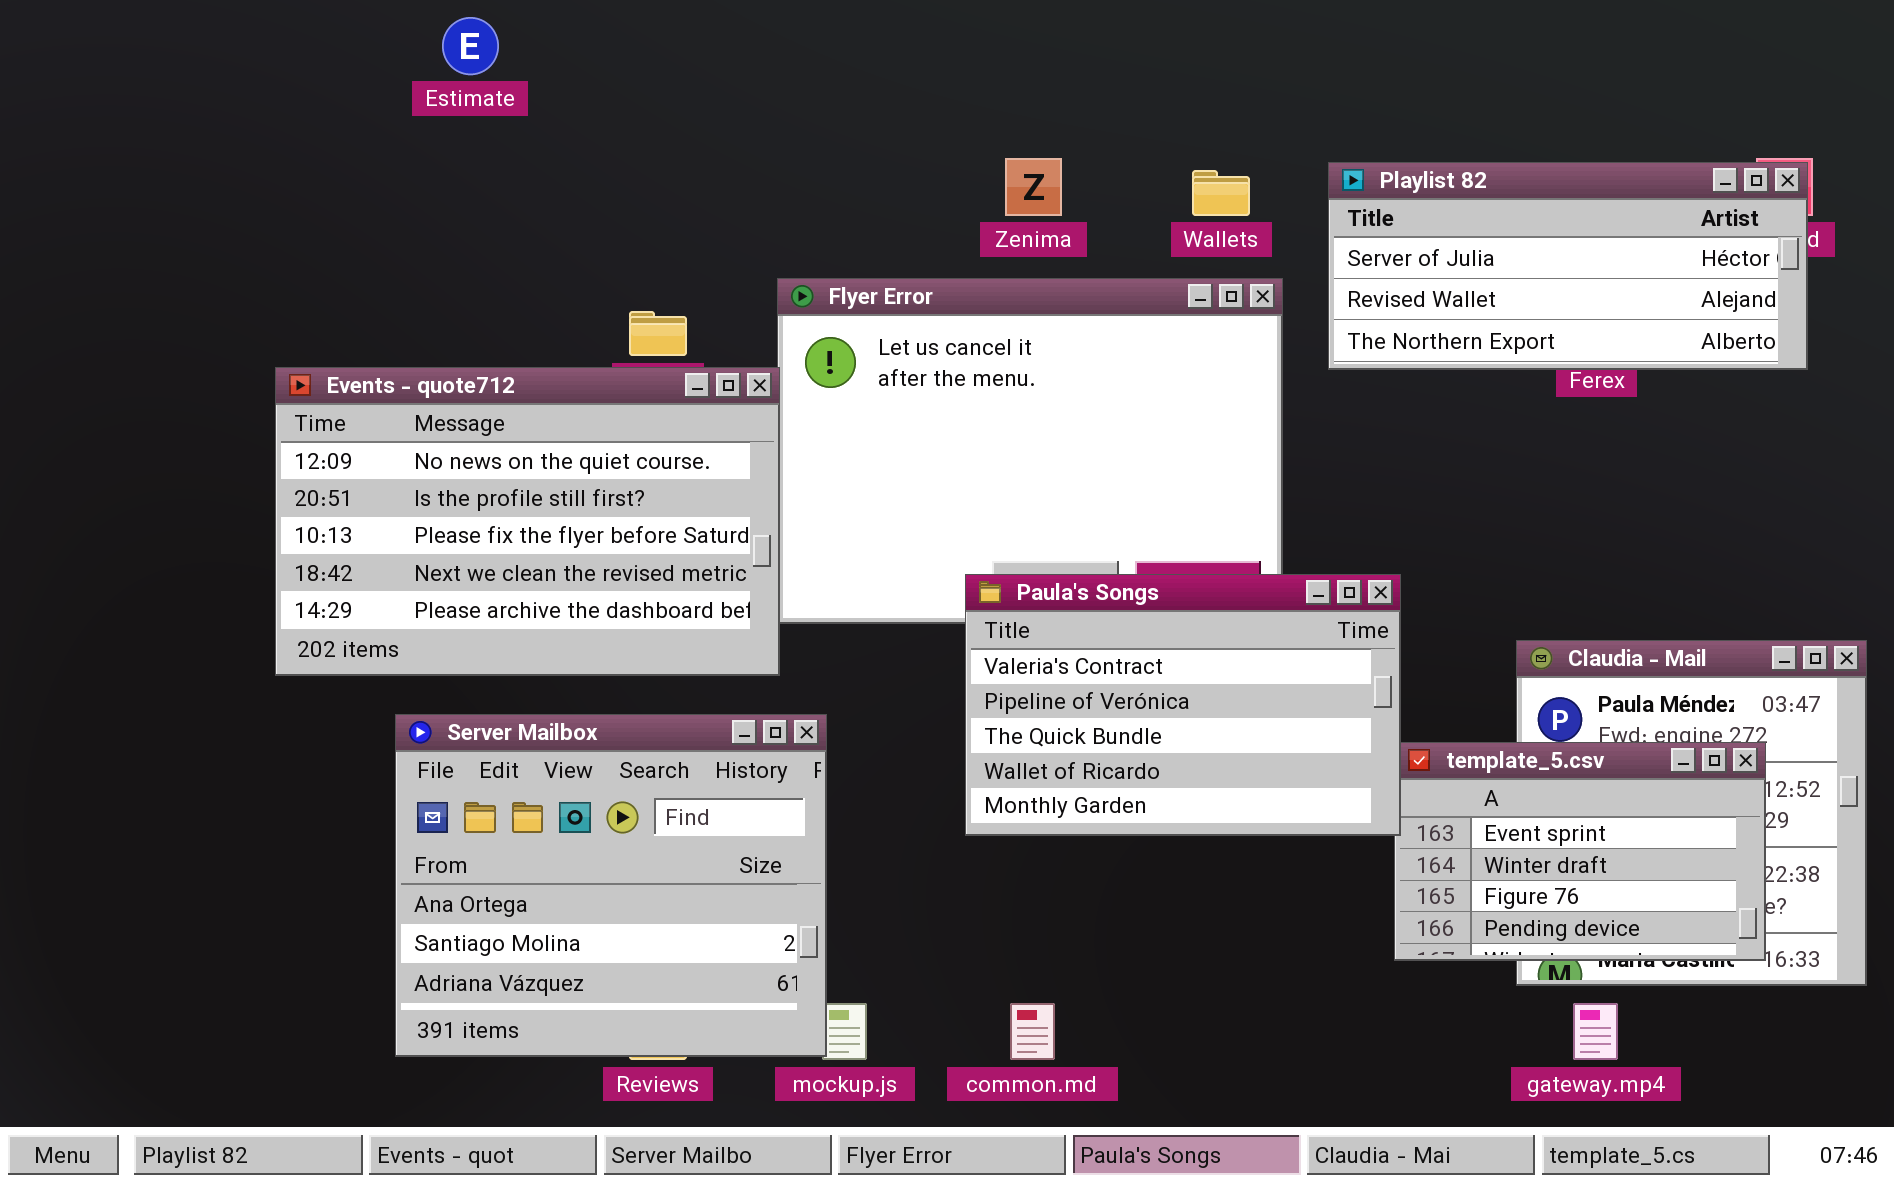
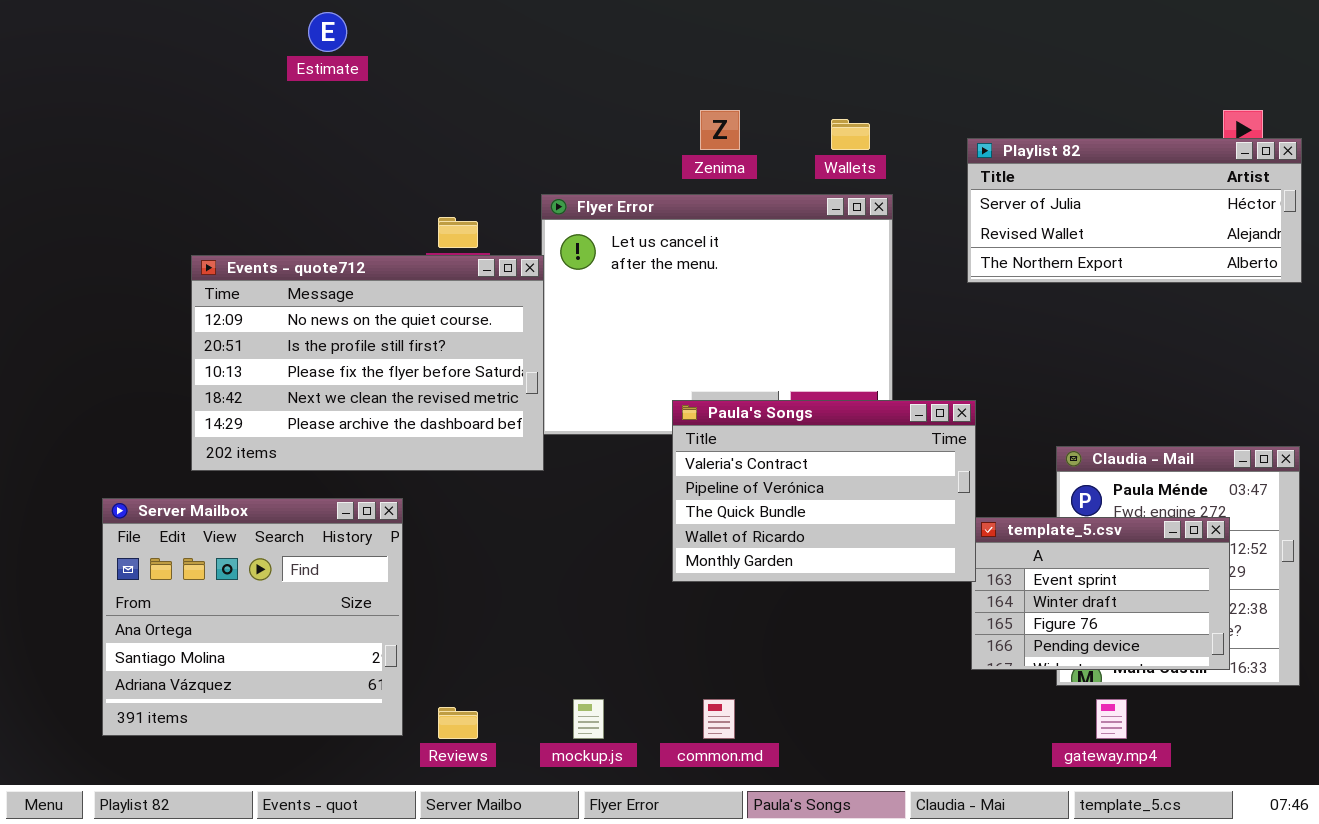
Playlist 82: [1328,162,1808,370] -> [967,138,1302,283], moved
Server Mailbox: [395,714,827,1057] -> [102,498,403,736], moved

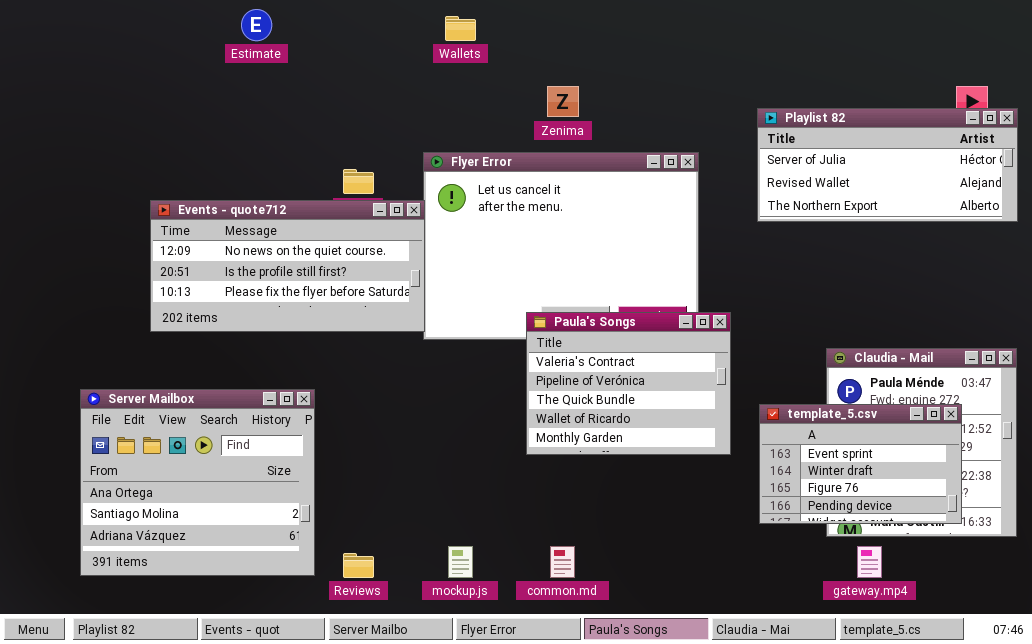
Wallets: [831,119,870,150] -> [445,16,476,41], moved
Events - quote712: [191,255,544,471] -> [150,200,425,332], resized
Paula's Songs: [672,400,976,582] -> [526,312,731,455], resized

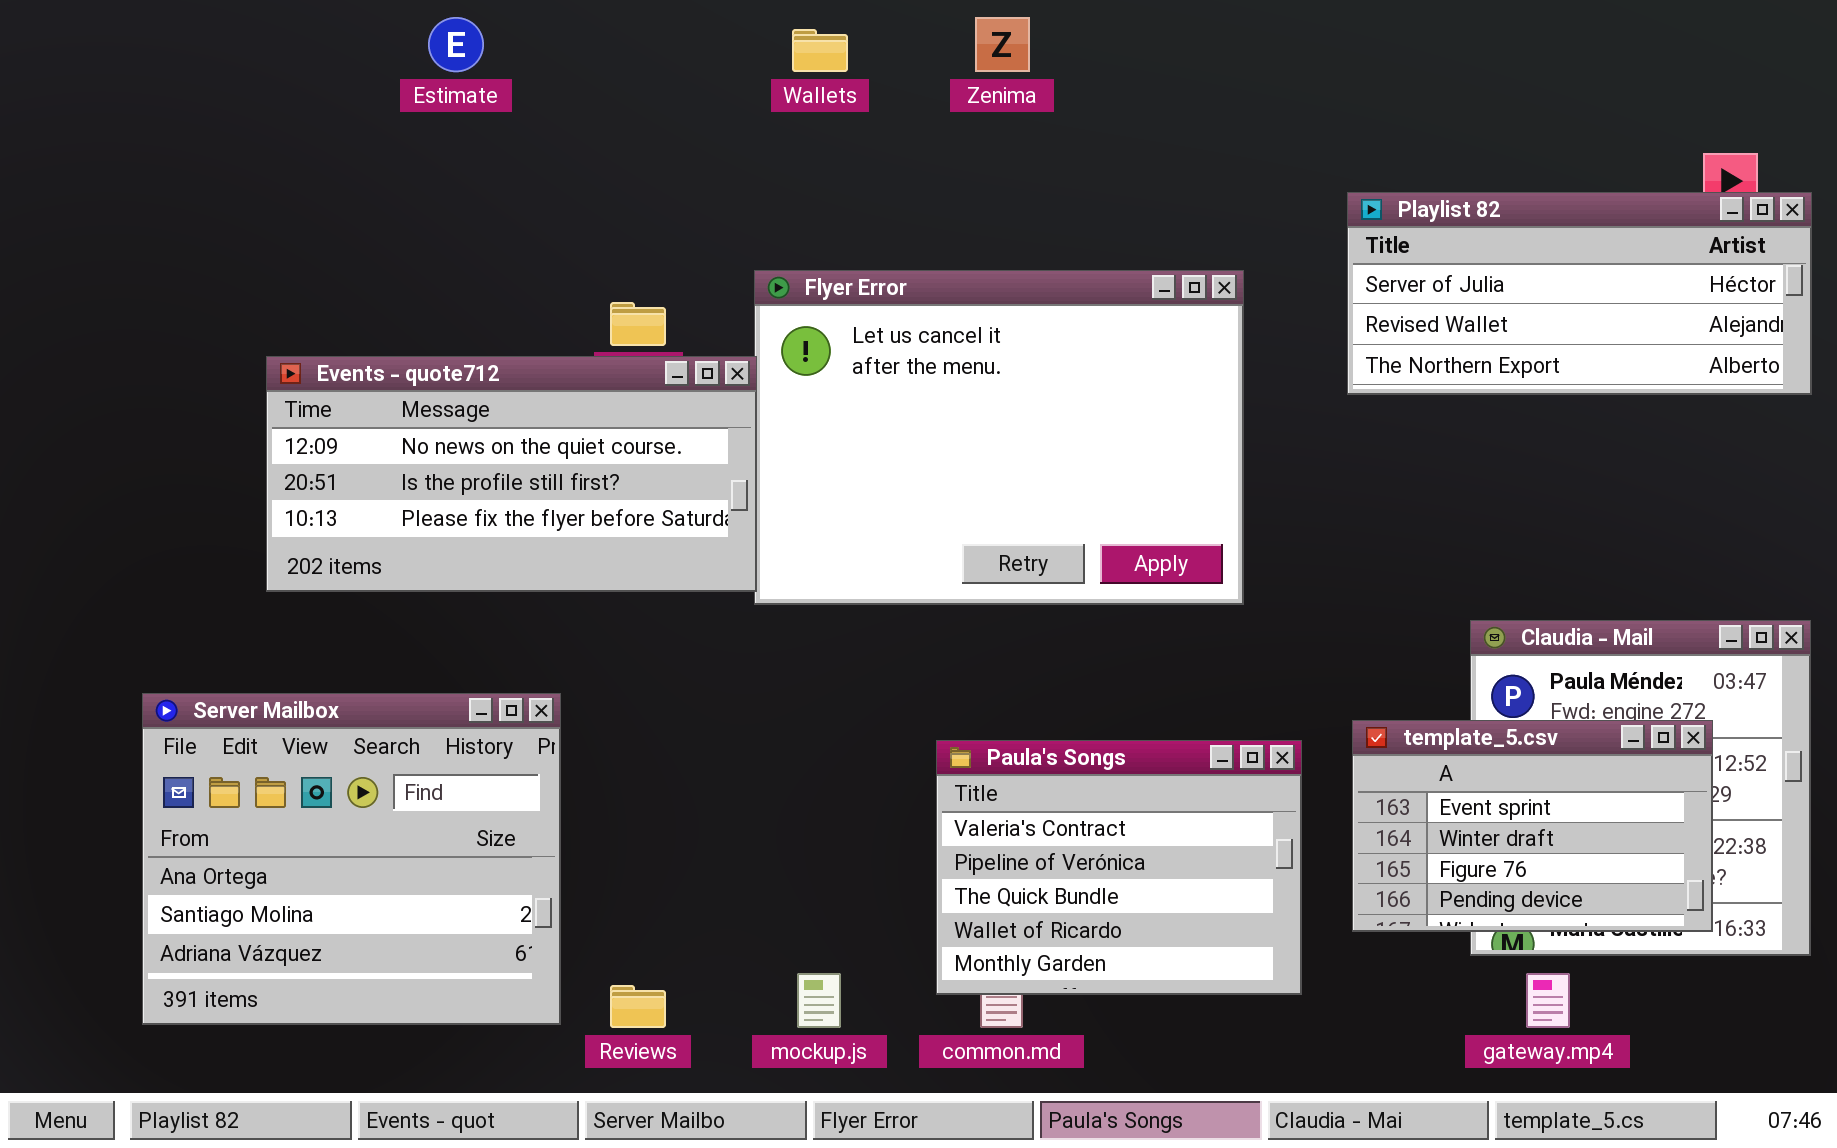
Zenima: [547,86,579,117] -> [975,17,1030,72], moved
Paula's Songs: [526,312,731,455] -> [936,740,1302,995], moved

